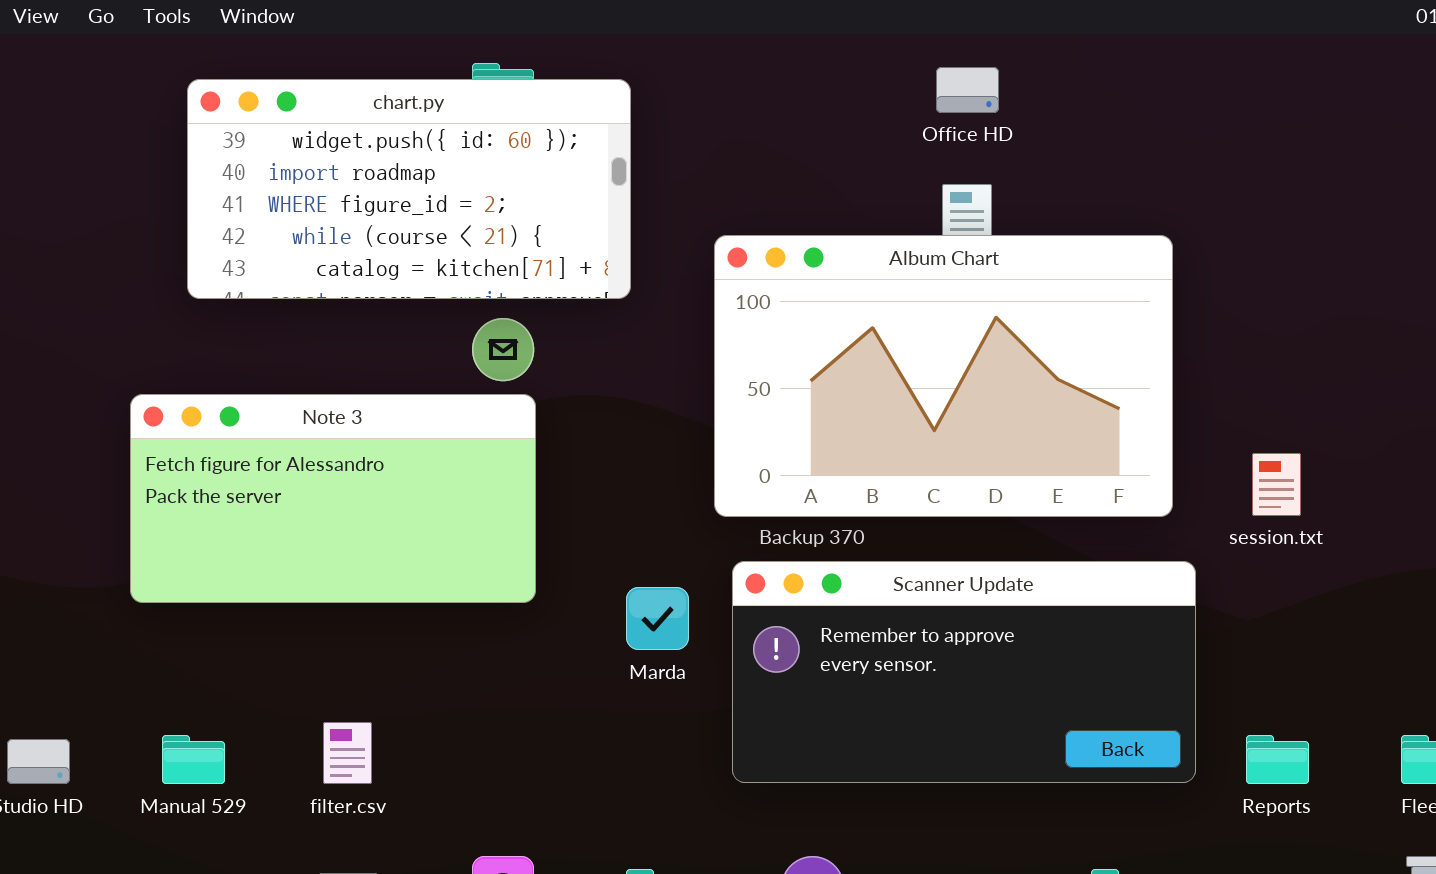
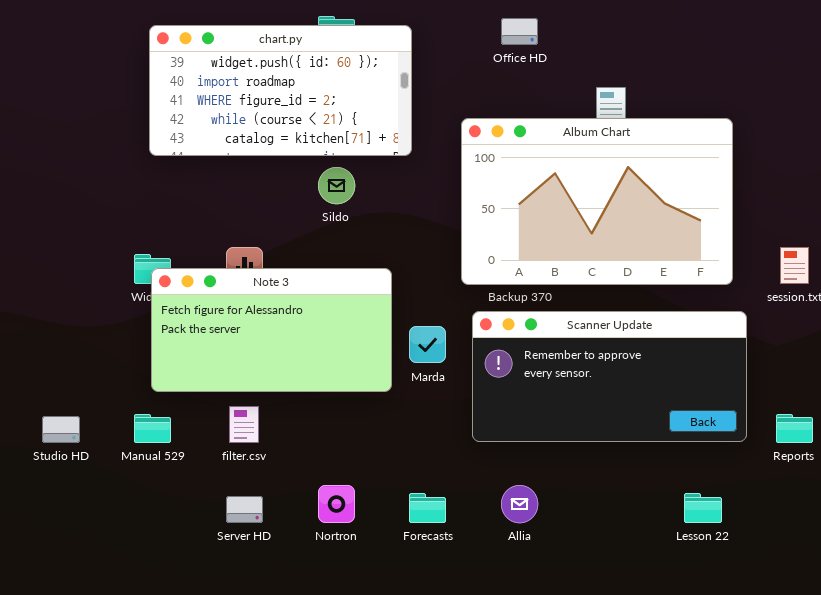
Office HD: [936,67,999,113] -> [501,18,538,45], moved
Note 3: [130,394,536,603] -> [151,268,392,392], moved

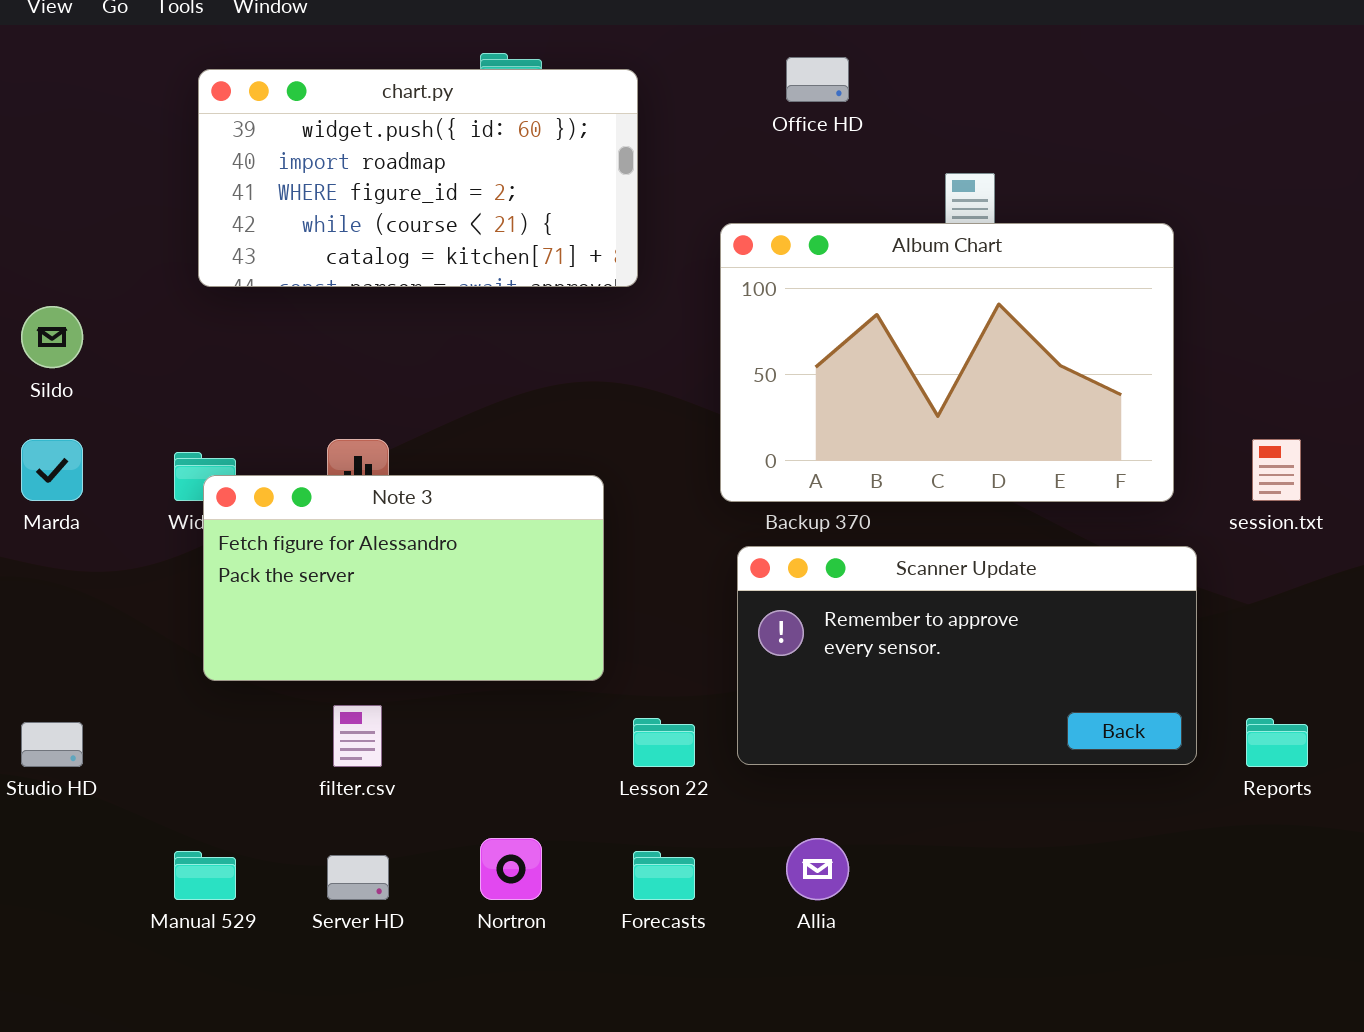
Sildo: [318,167,355,204] -> [21,306,83,368], moved
Marda: [409,326,446,363] -> [21,439,83,501], moved
Manual 529: [134,414,171,443] -> [174,851,236,900], moved
Lesson 22: [684,493,722,523] -> [633,718,695,767], moved

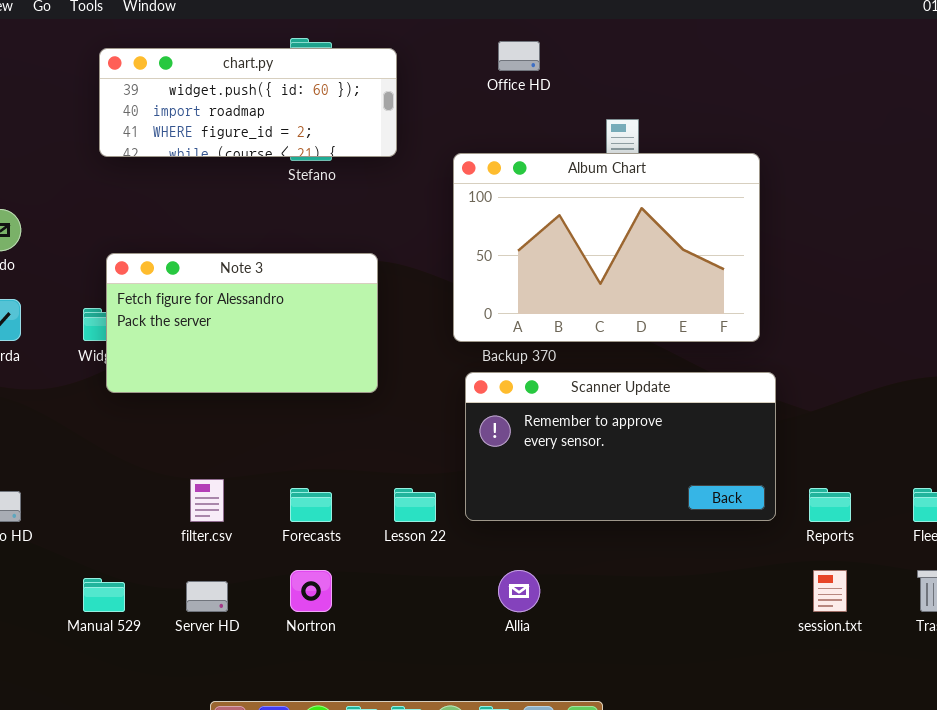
chart.py: [198,69,638,287] -> [99,48,397,157], resized
session.txt: [1252,439,1301,501] -> [813,570,847,612], moved
Note 3: [203,475,604,681] -> [106,253,378,393], moved
Forecasts: [633,851,695,900] -> [290,488,332,522], moved

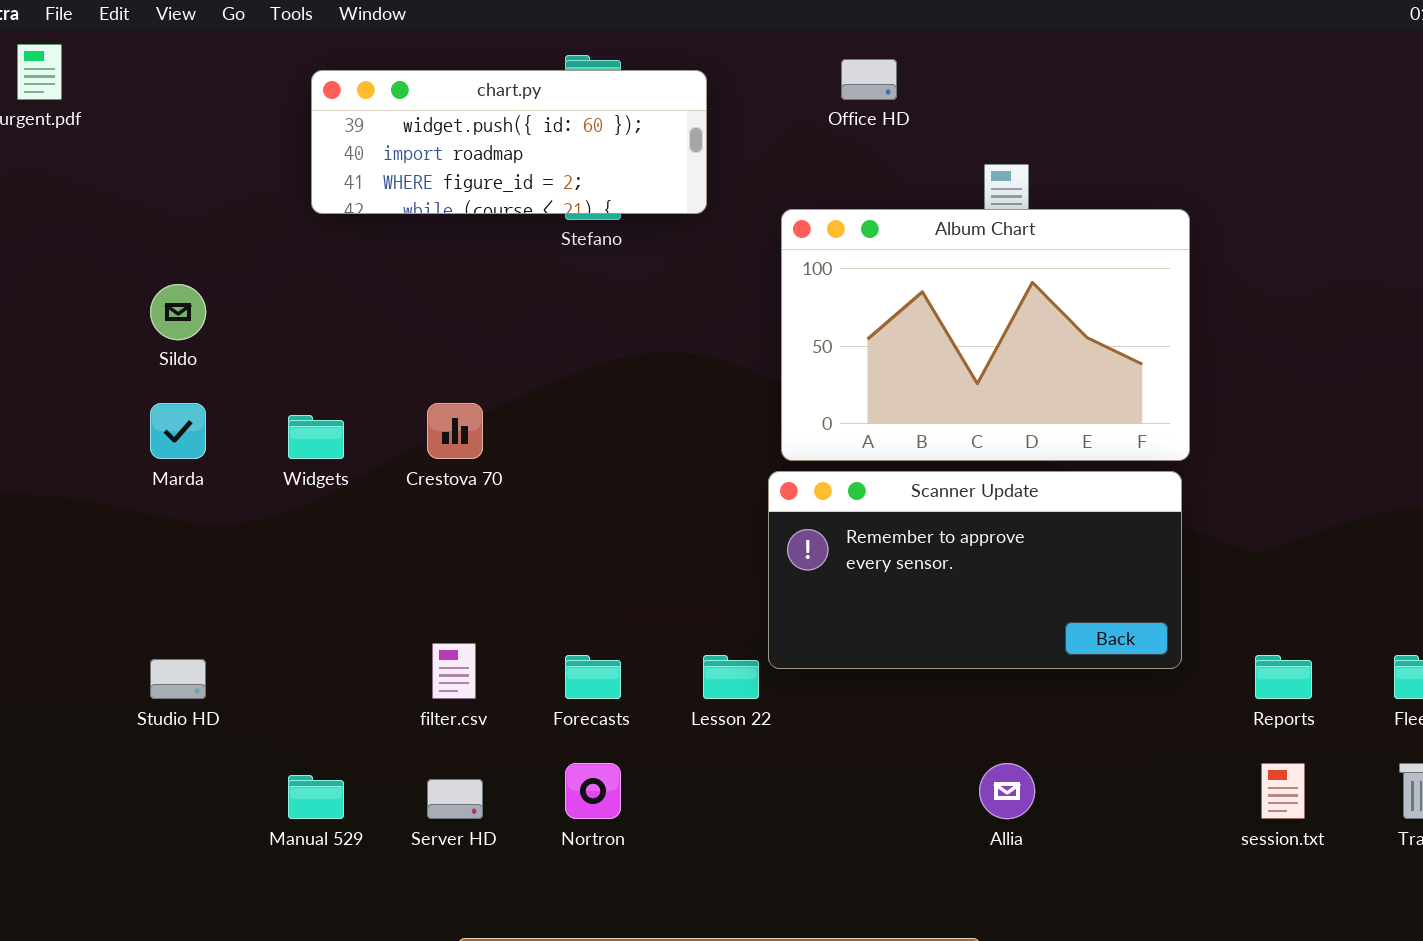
Note 3: [106,253,378,393] -> none, closed
Scanner Update: [465,372,776,521] -> [768,471,1182,669], moved
Allia: [498,570,540,612] -> [979,763,1035,819], moved

